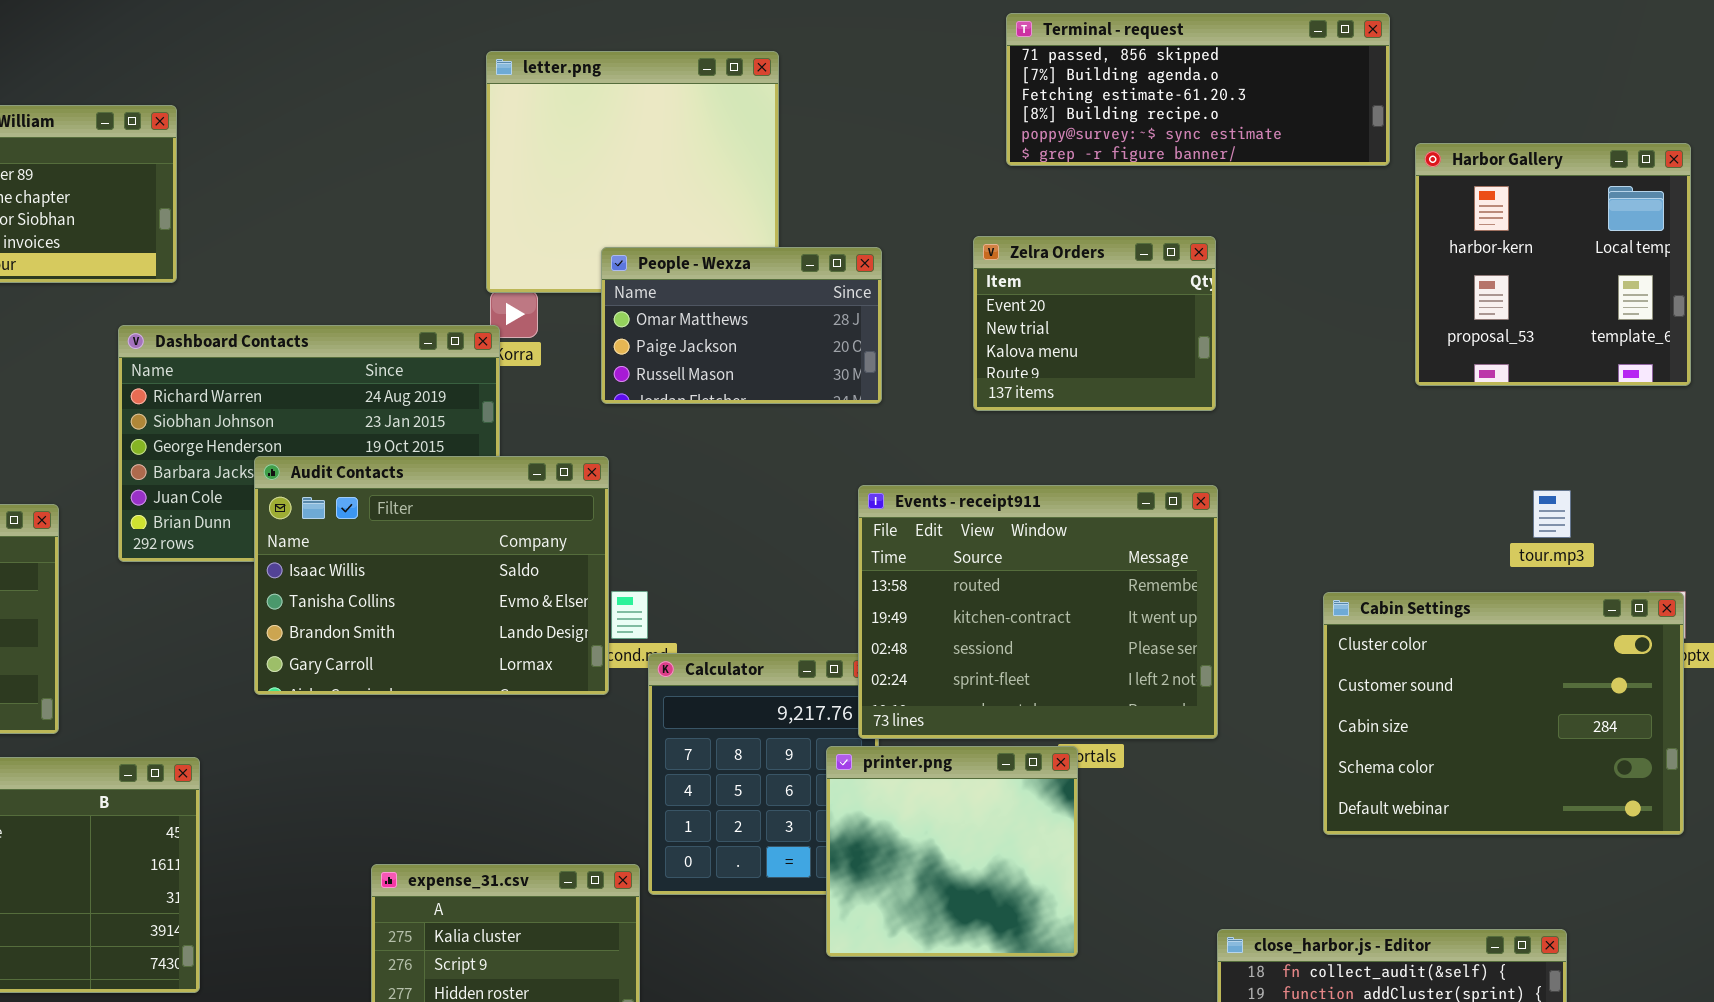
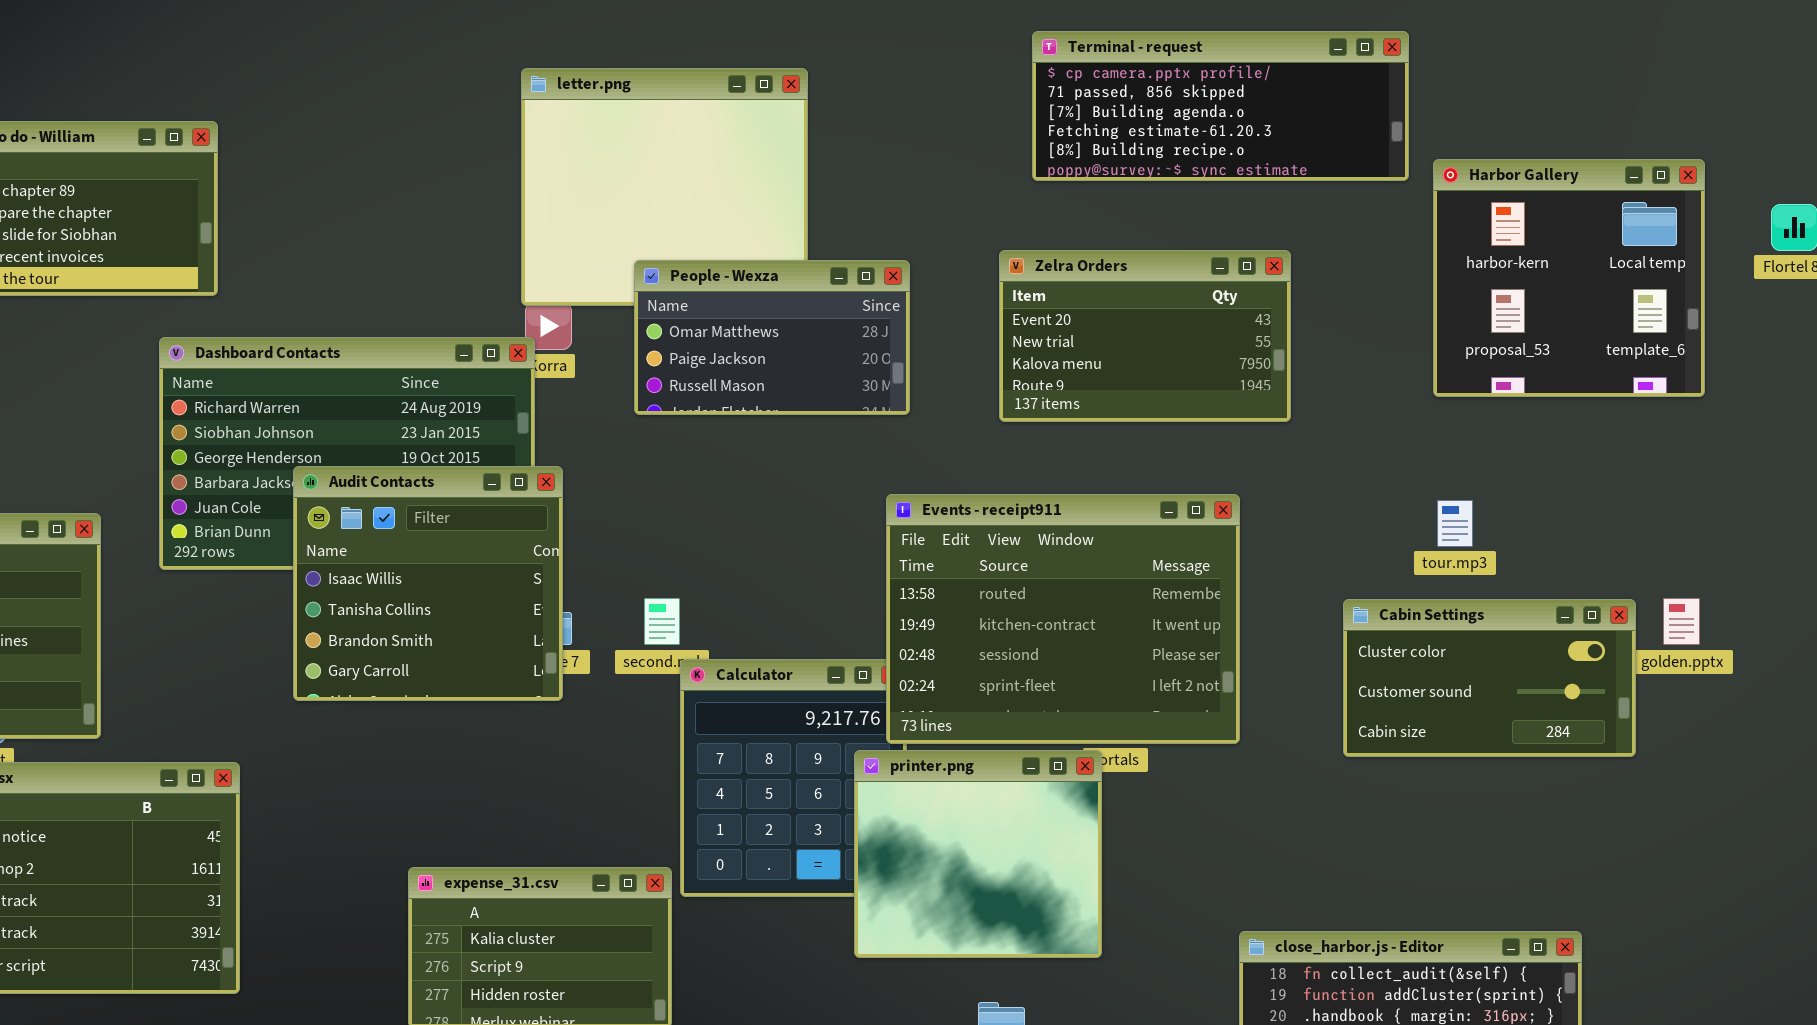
Terminal - request: [1006,13,1390,166] -> [1032,31,1409,181], scrolled up 1 row
Zelra Orders: [973,236,1216,411] -> [999,250,1291,422], resized
Audit Contacts: [254,456,609,695] -> [293,466,563,701], resized
tour.mp3: [1533,490,1571,538] -> [1437,500,1473,547], moved
Cabin Settings: [1323,592,1684,835] -> [1343,599,1636,757], resized

